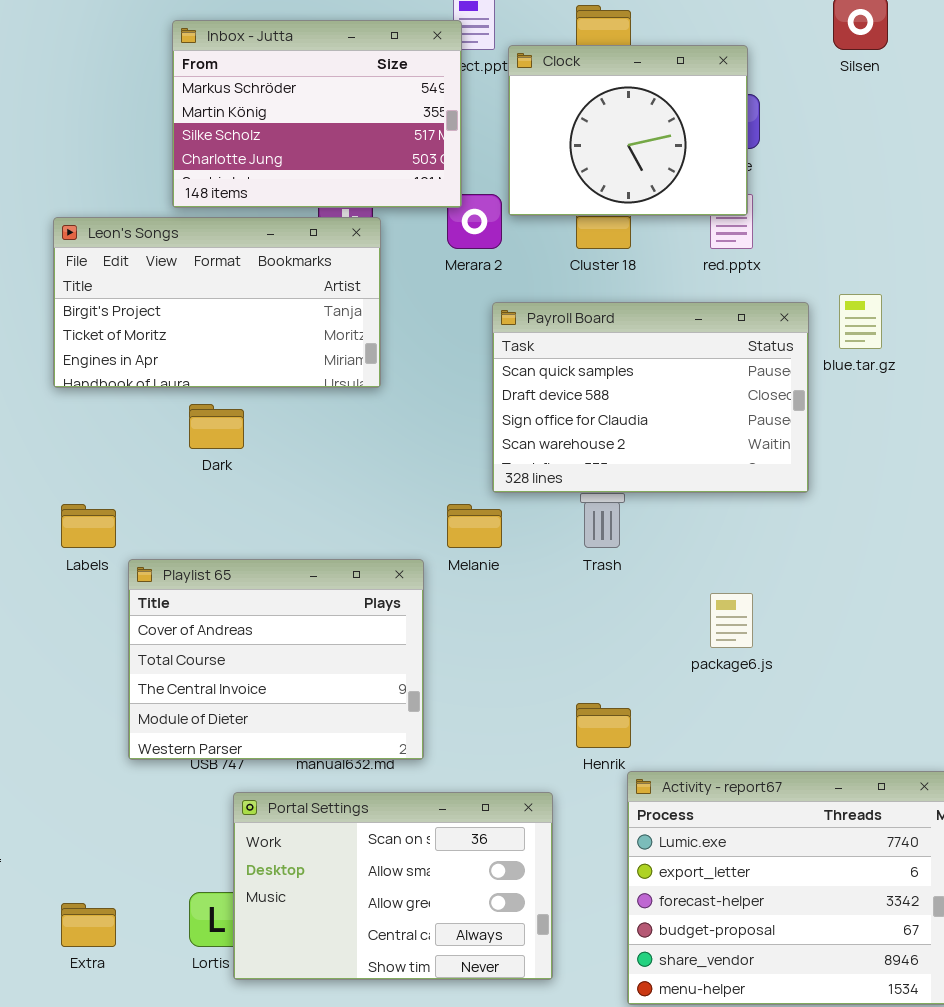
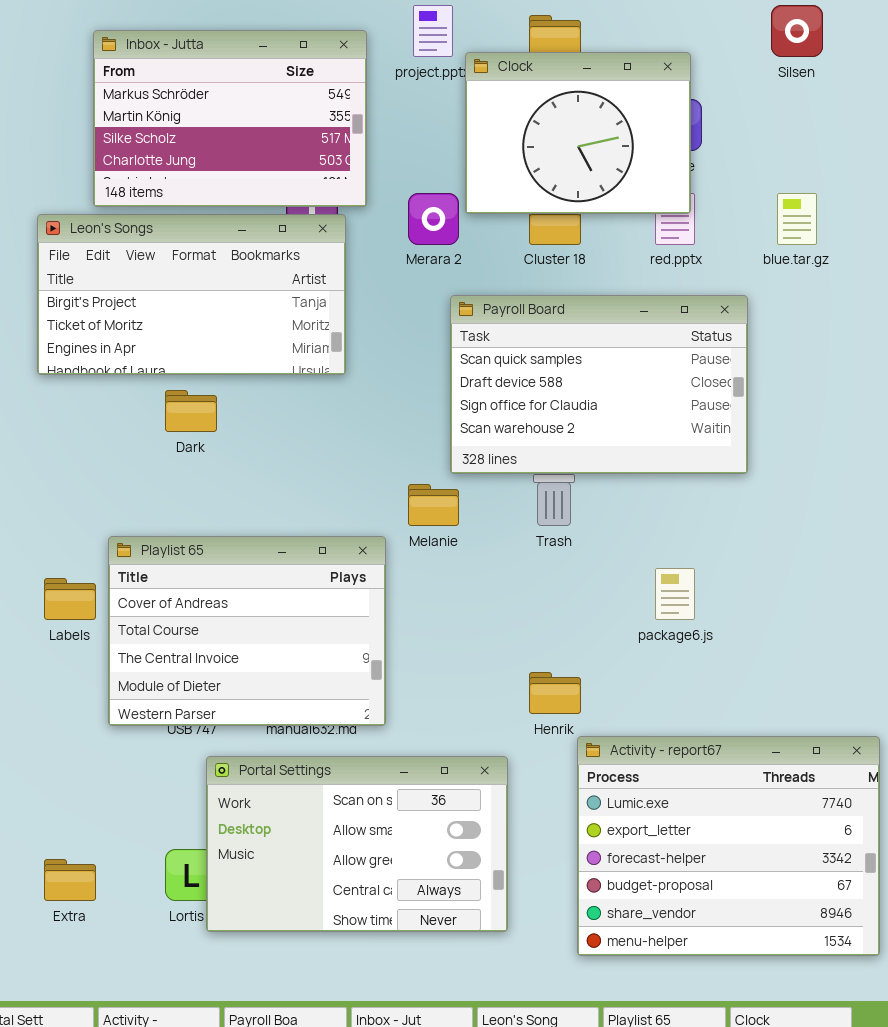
Inbox - Jutta: [172,20,462,208] -> [93,30,367,207], moved
blue.tar.gz: [839,294,882,349] -> [777,193,817,245], moved
Labels: [61,504,116,548] -> [44,578,96,620], moved

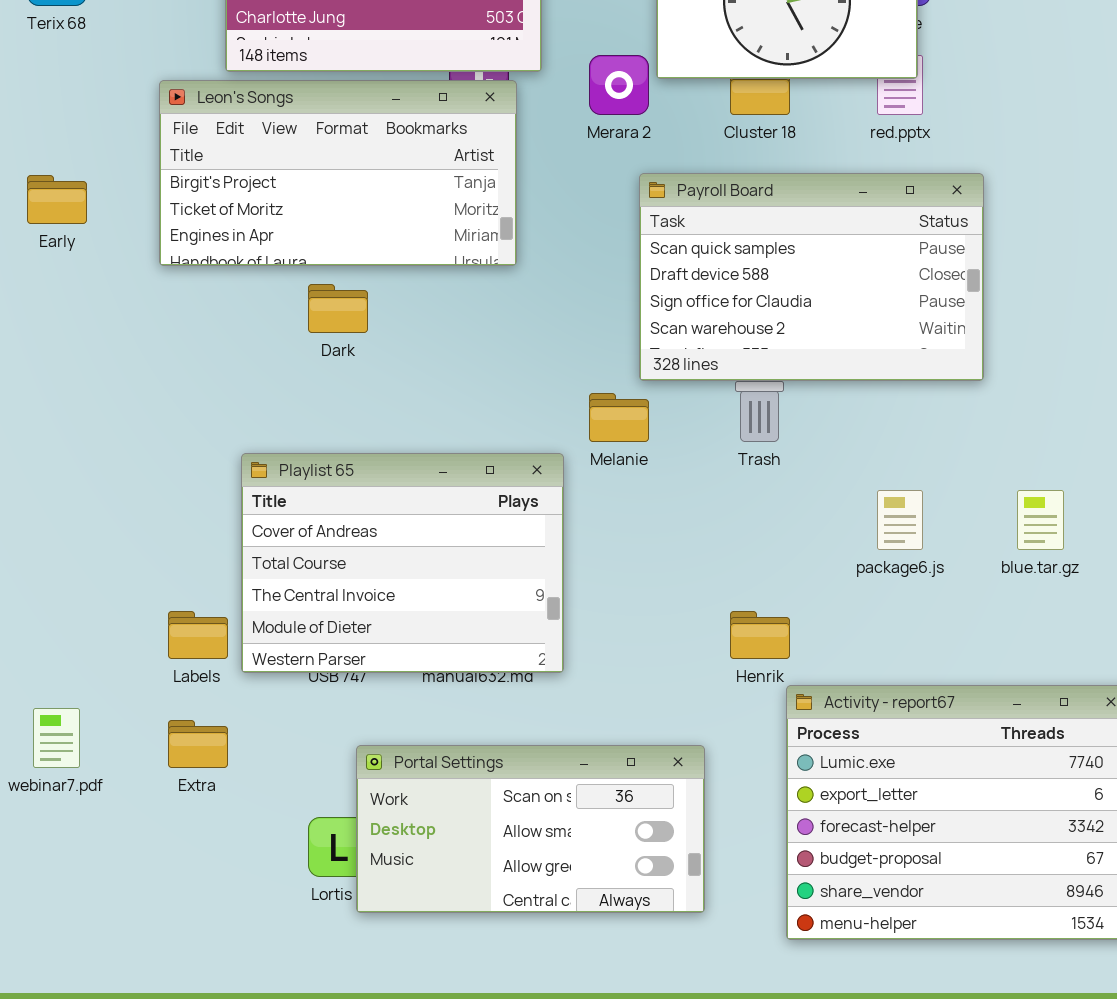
blue.tar.gz: [777,193,817,245] -> [1017,490,1064,550], moved
Labels: [44,578,96,620] -> [168,611,228,659], moved
Portal Settings: [206,756,508,932] -> [356,745,705,913], resized
Extra: [44,859,96,901] -> [168,720,228,768], moved

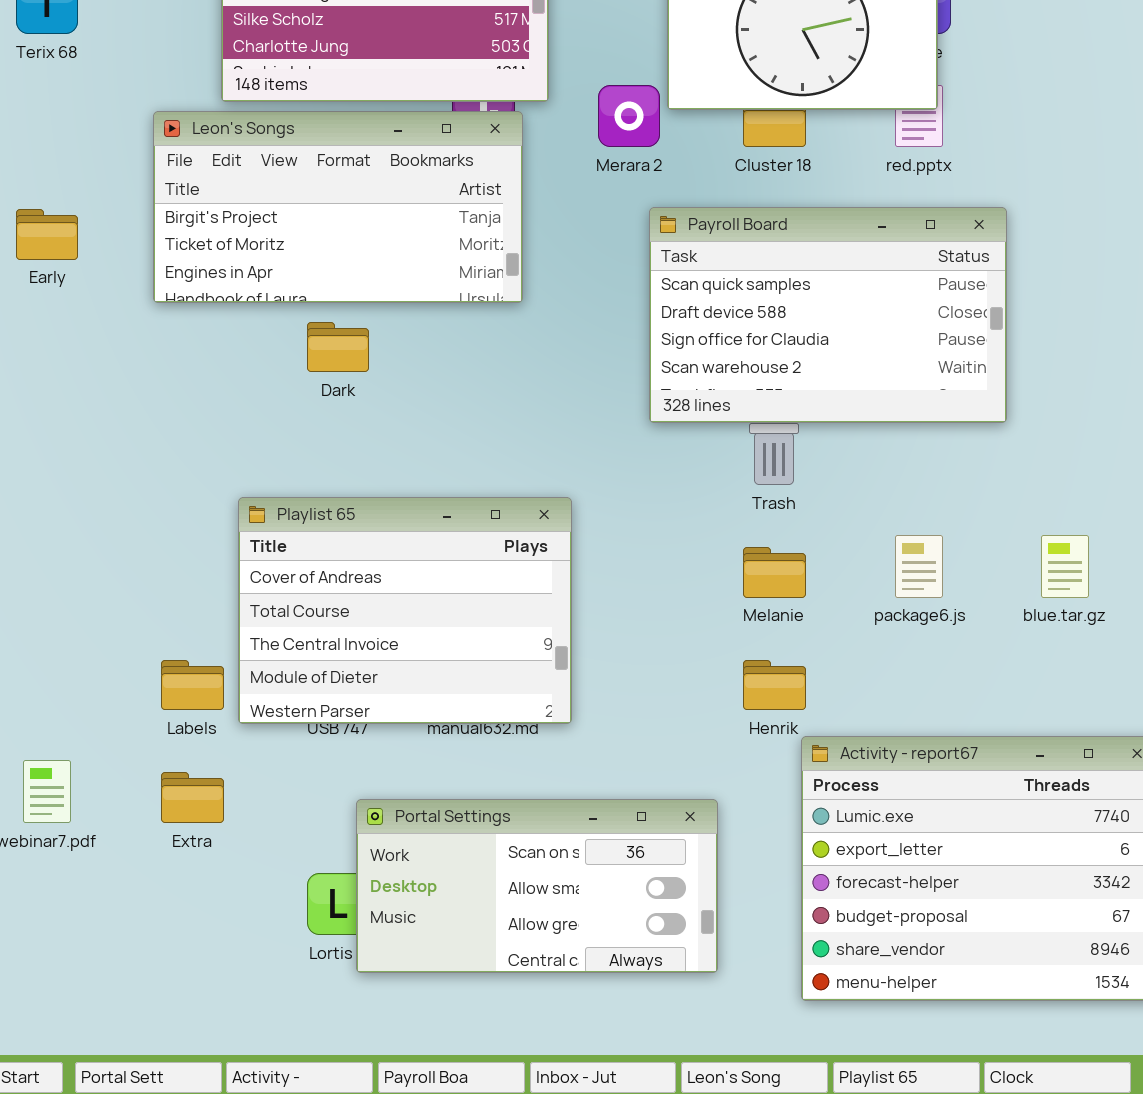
Melanie: [589,393,649,442] -> [743,547,806,598], moved

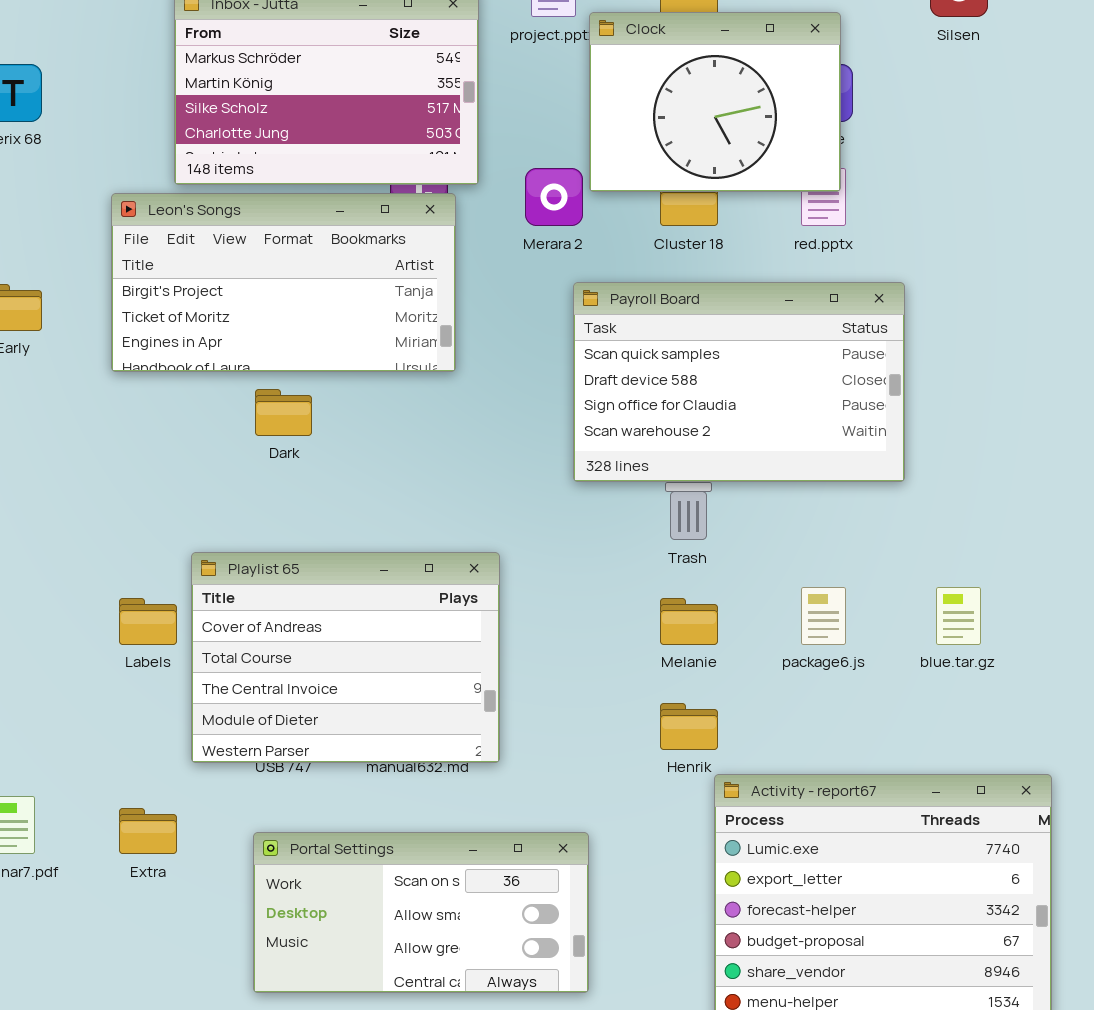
Labels: [161,660,224,710] -> [119,598,177,645], moved
Portal Settings: [356,799,718,973] -> [253,832,589,993], moved

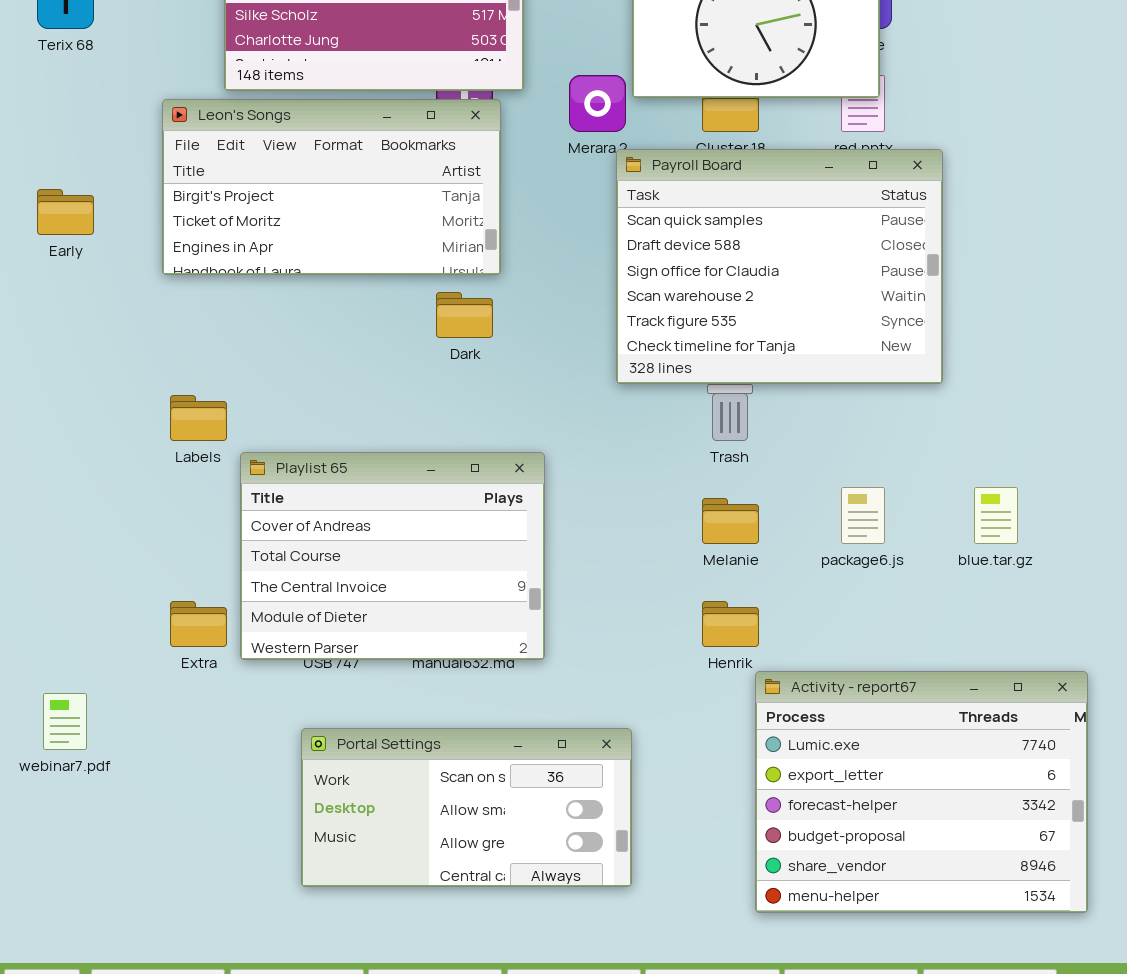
Payroll Board: [573,282,905,482] -> [616,149,943,384], resized
Dark: [255,389,312,436] -> [436,292,493,338], moved
Labels: [119,598,177,645] -> [170,395,227,441], moved
Extra: [119,808,177,854] -> [170,601,227,647], moved

